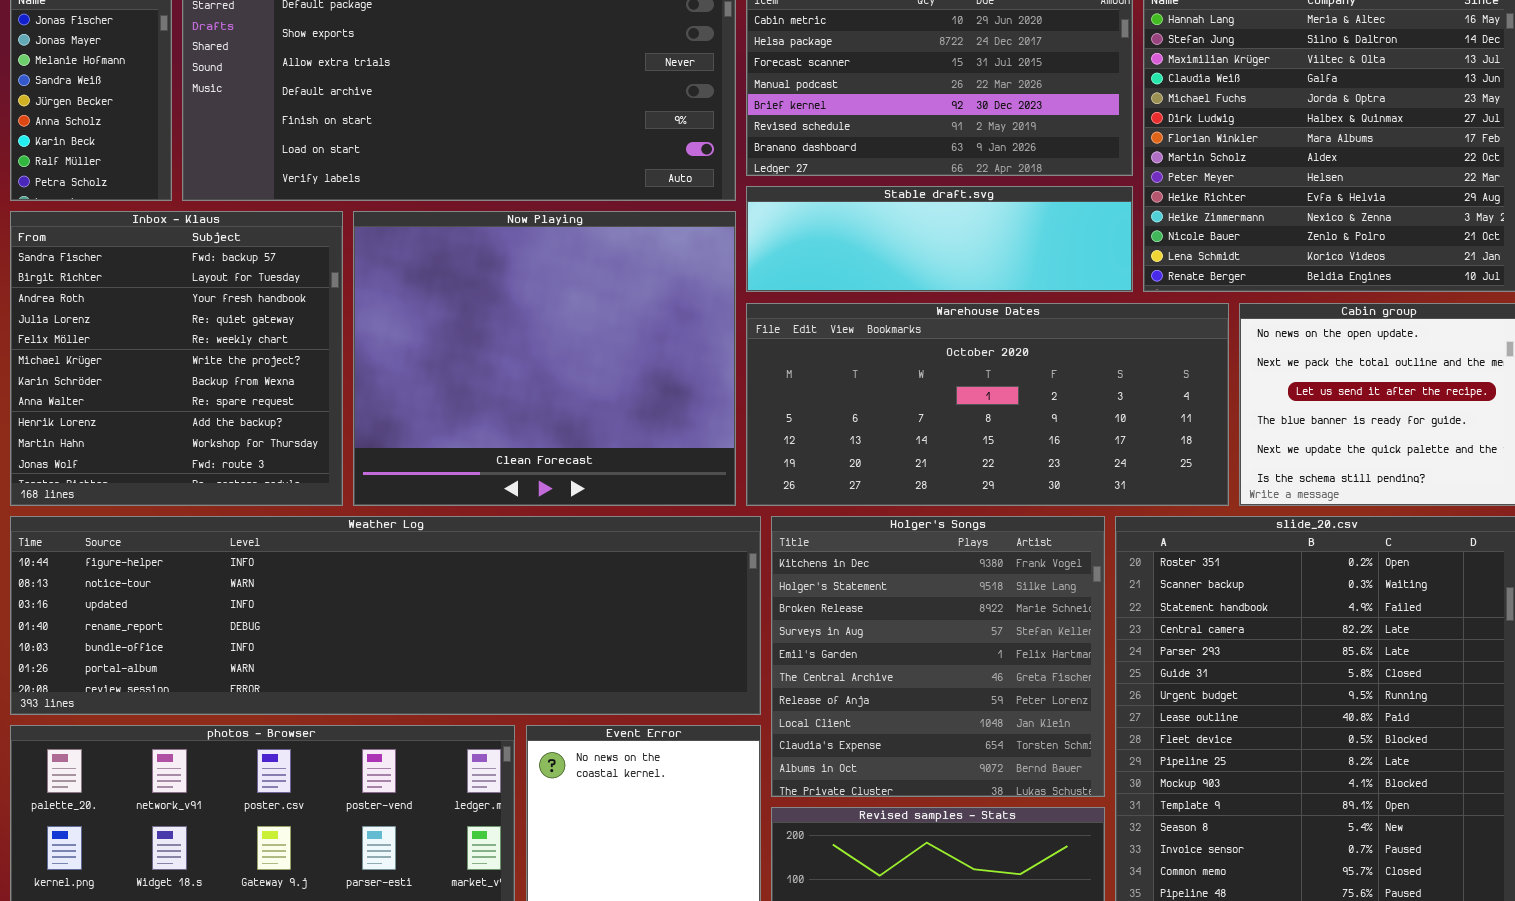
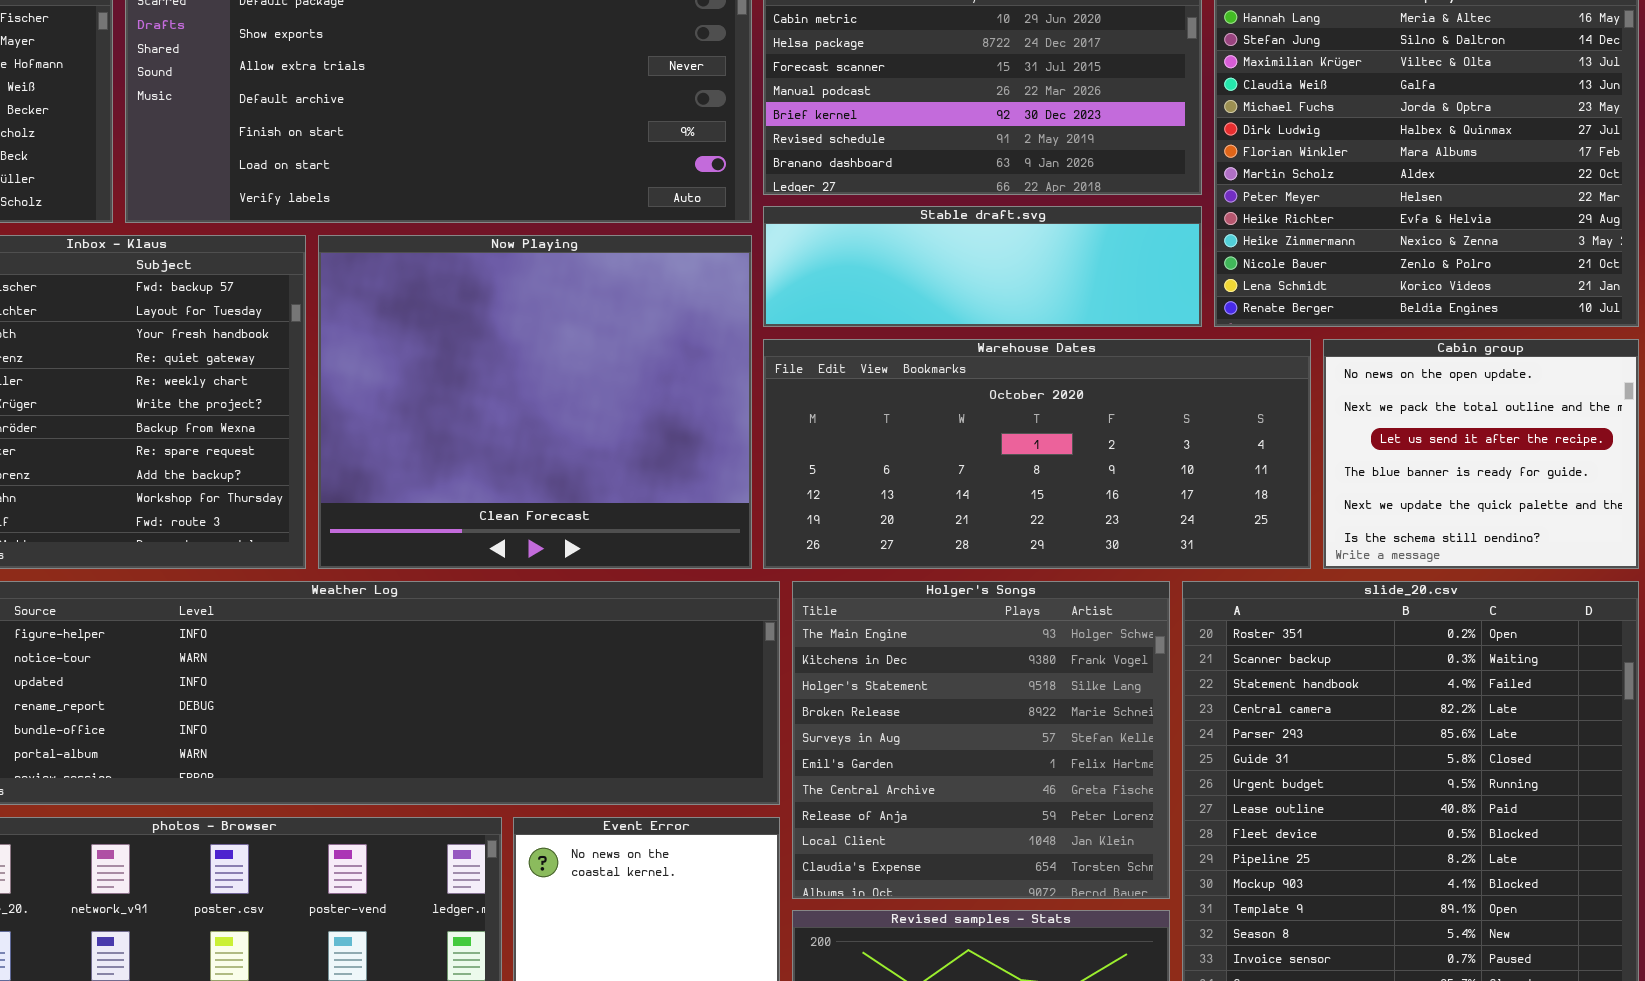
Holger's Songs: [771,516,1105,797] -> [792,581,1170,899], scrolled up 1 row

